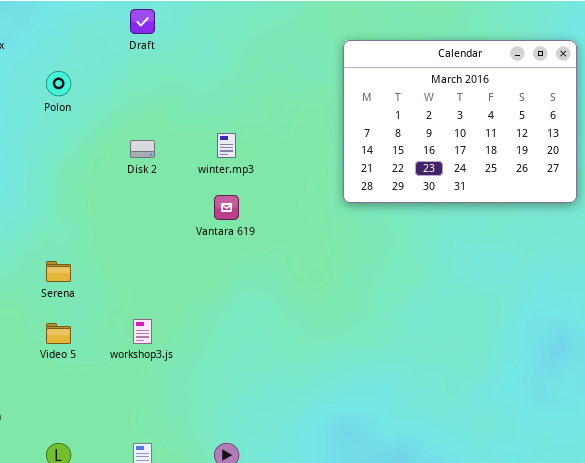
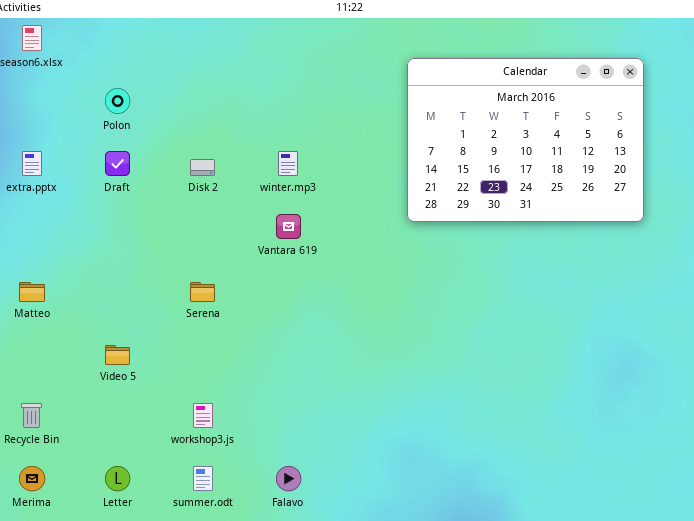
Draft: [130,9,155,34] -> [105,151,130,176], moved
Serena: [46,261,71,282] -> [190,282,215,302], moved
workshop3.js: [133,319,152,344] -> [193,403,213,428], moved

